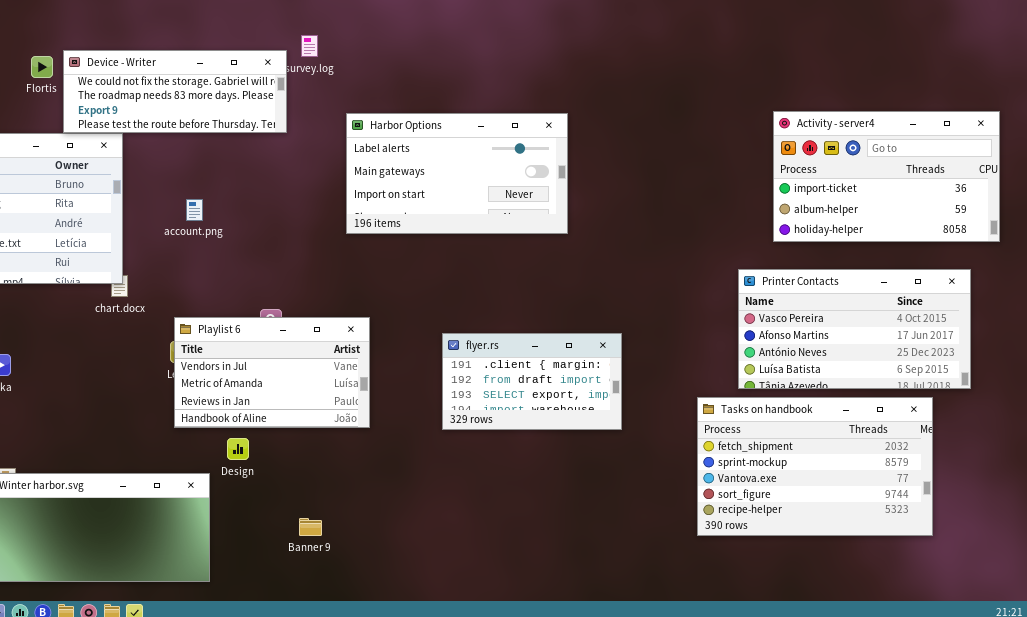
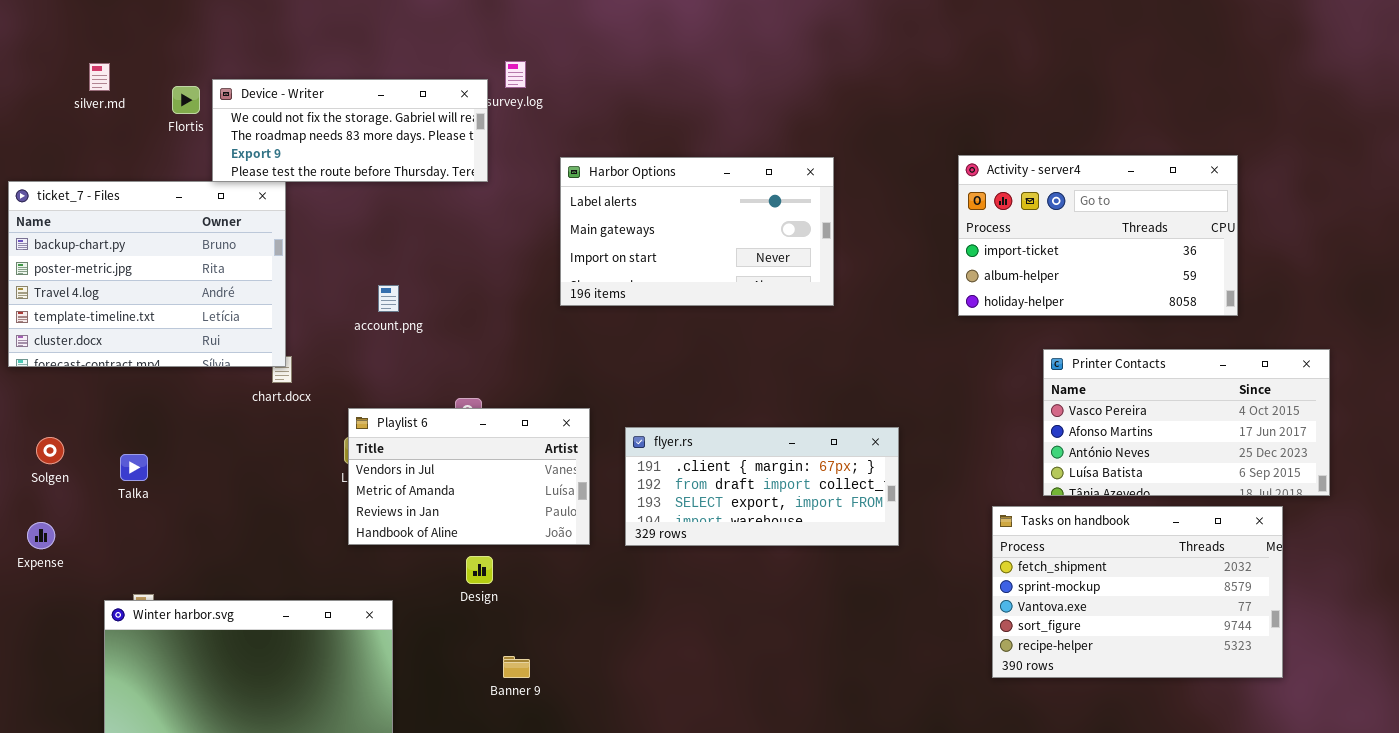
Activity - server4: [773,111,1000,242] -> [958,155,1238,316], moved
account.png: [186,199,203,221] -> [378,285,399,312], moved
flyer.rs: [442,333,622,430] -> [625,427,899,546], resized
Design: [227,438,249,460] -> [466,556,493,584], moved

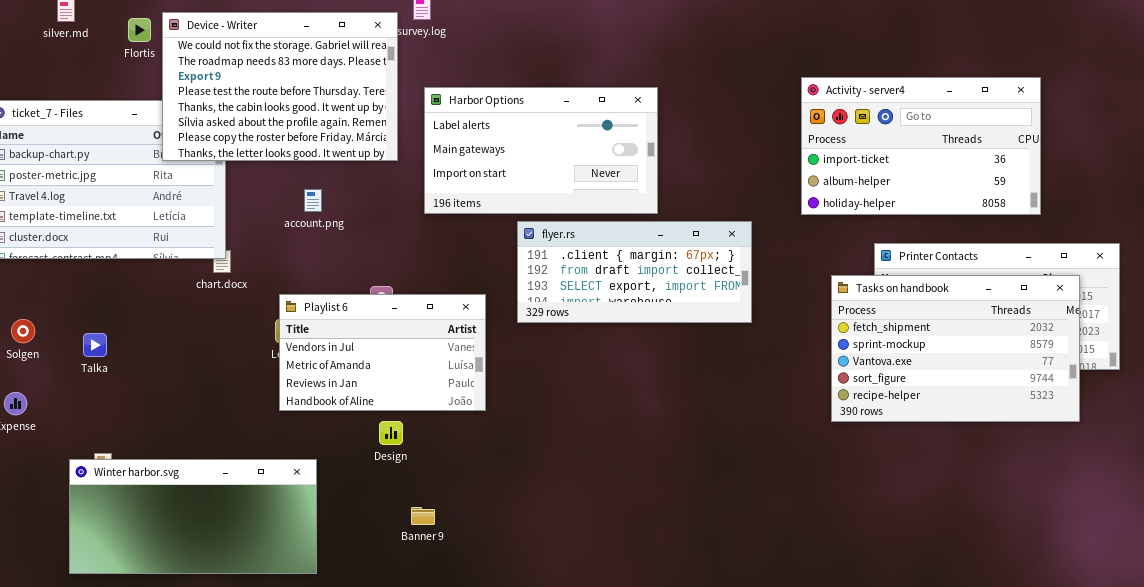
Device - Writer: [212,79,488,182] -> [162,12,398,161], resized
Harbor Options: [560,157,834,306] -> [424,87,658,214], moved
flyer.rs: [625,427,899,546] -> [517,221,752,323], moved
Tasks on handbook: [992,506,1283,678] -> [831,275,1080,422], moved

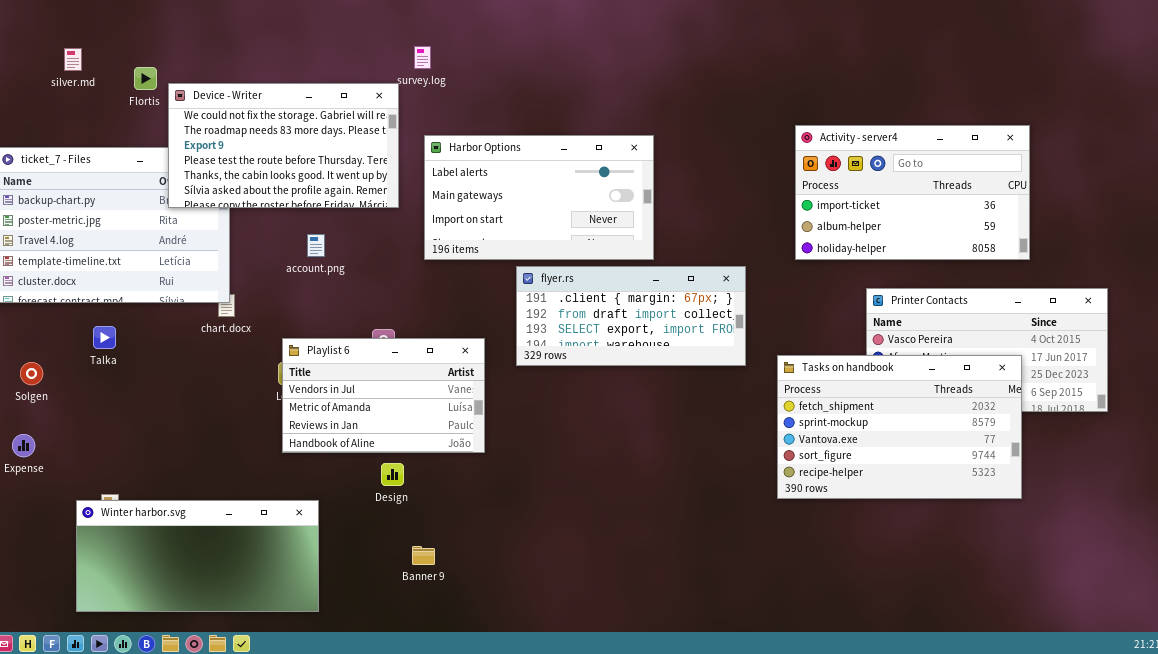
Device - Writer: [162,12,398,161] -> [168,83,399,208], resized
Tasks on handbook: [831,275,1080,422] -> [777,355,1022,499], moved
Talka: [83,333,107,357] -> [93,326,116,349], moved

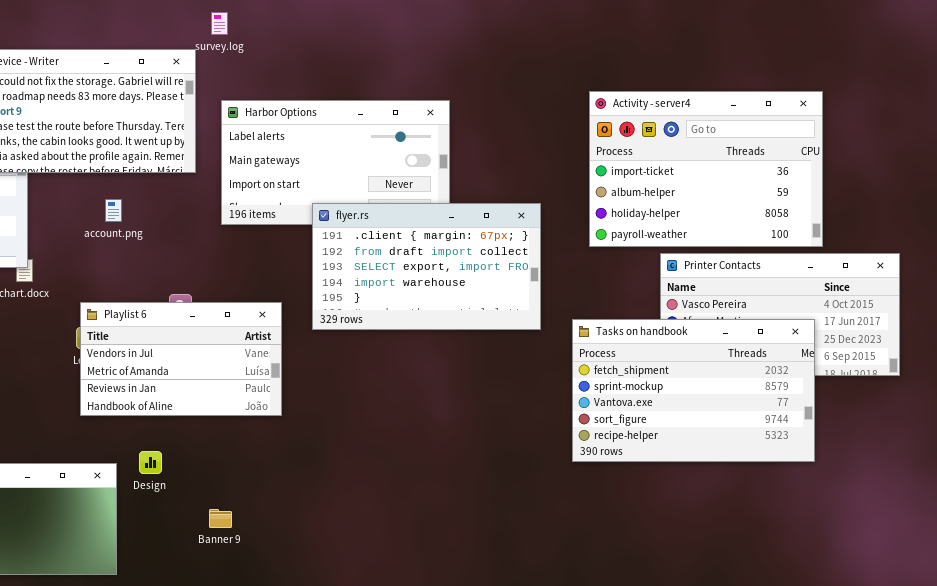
Activity - server4: [795,125,1030,260] -> [589,91,823,247], resized
flyer.rs: [516,266,746,366] -> [312,203,541,330], resized
Design: [381,463,404,486] -> [139,451,162,474], moved

